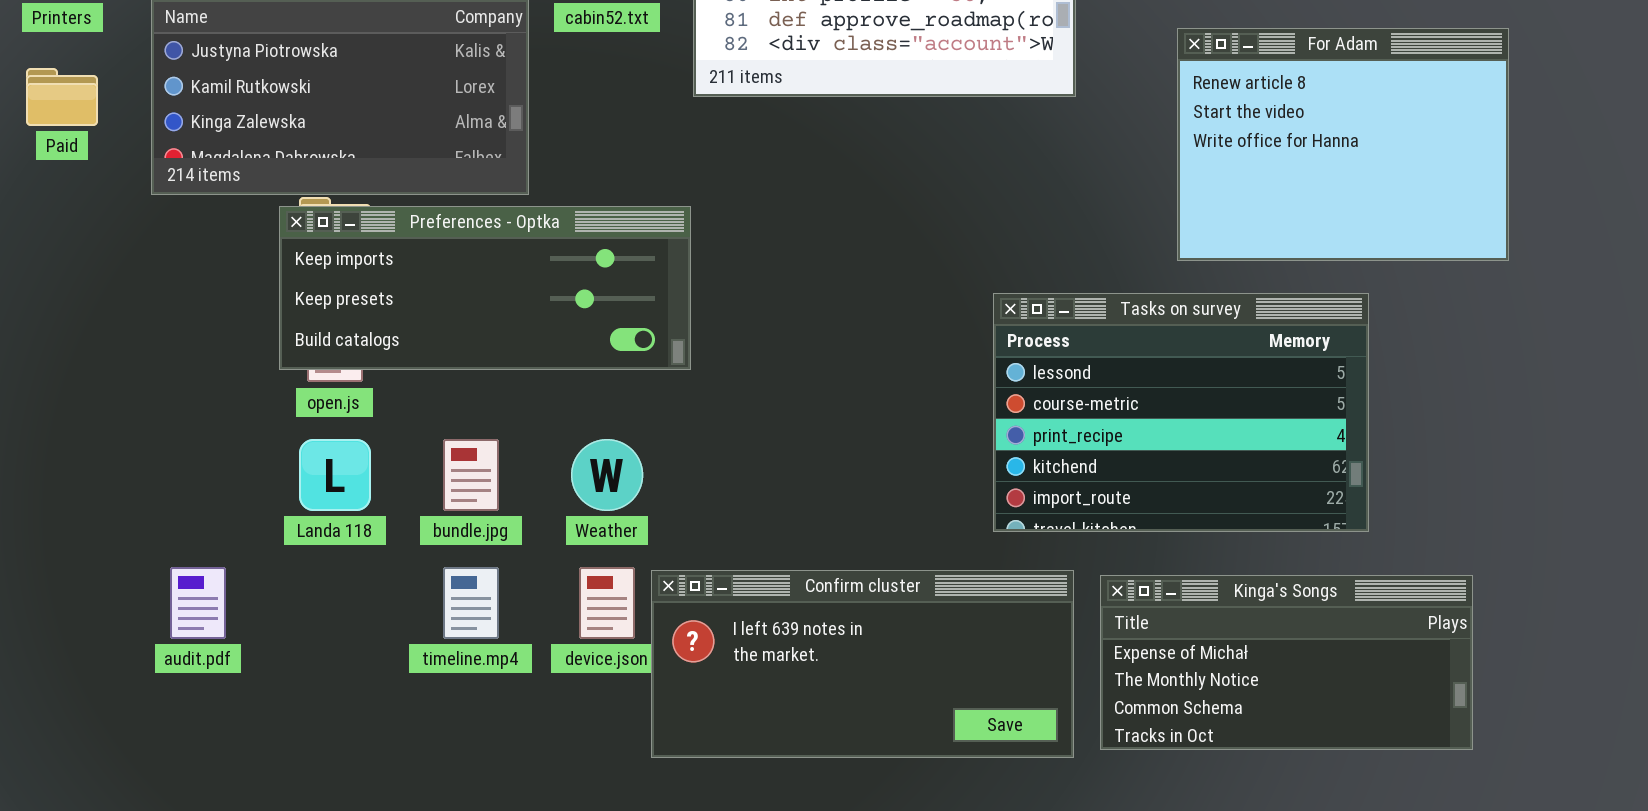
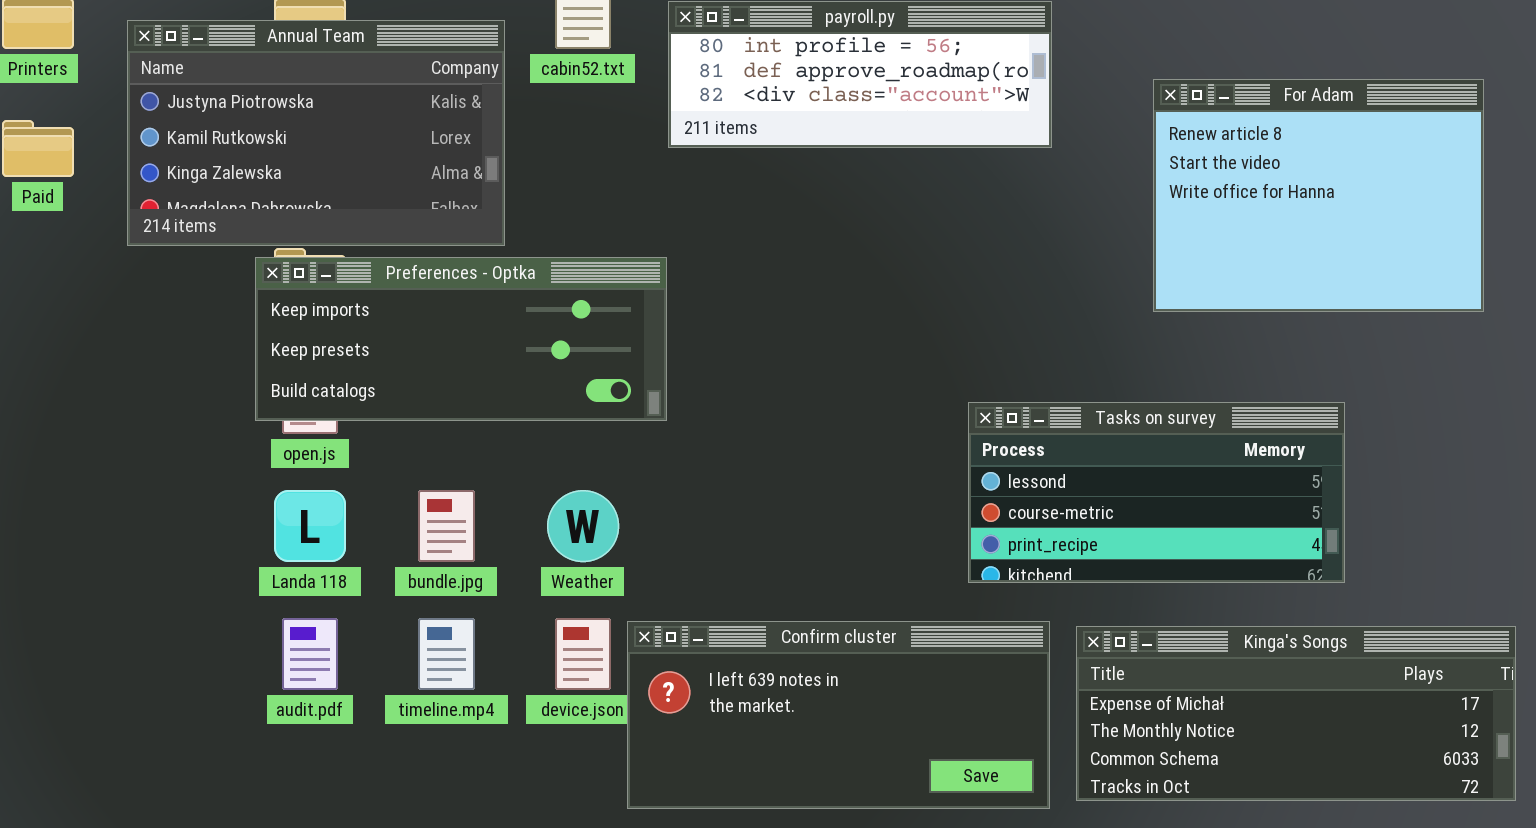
Tasks on survey: [993,293,1369,532] -> [968,402,1345,583], resized
audit.pdf: [170,567,226,639] -> [282,618,338,690], moved
Kinga's Songs: [1100,575,1473,750] -> [1076,626,1516,801], resized

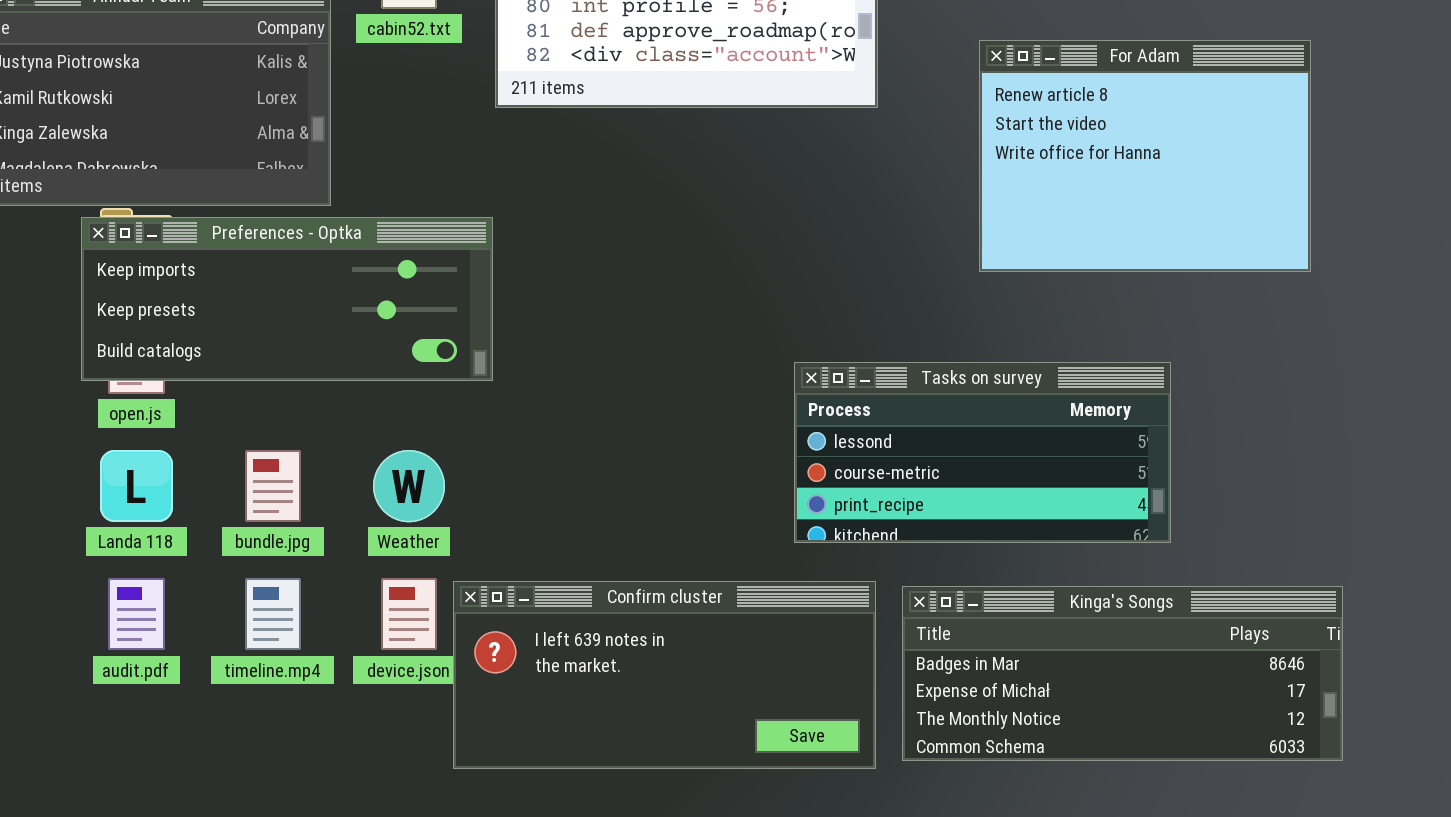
Kinga's Songs: [1076,626,1516,801] -> [902,586,1343,761], scrolled up 1 row

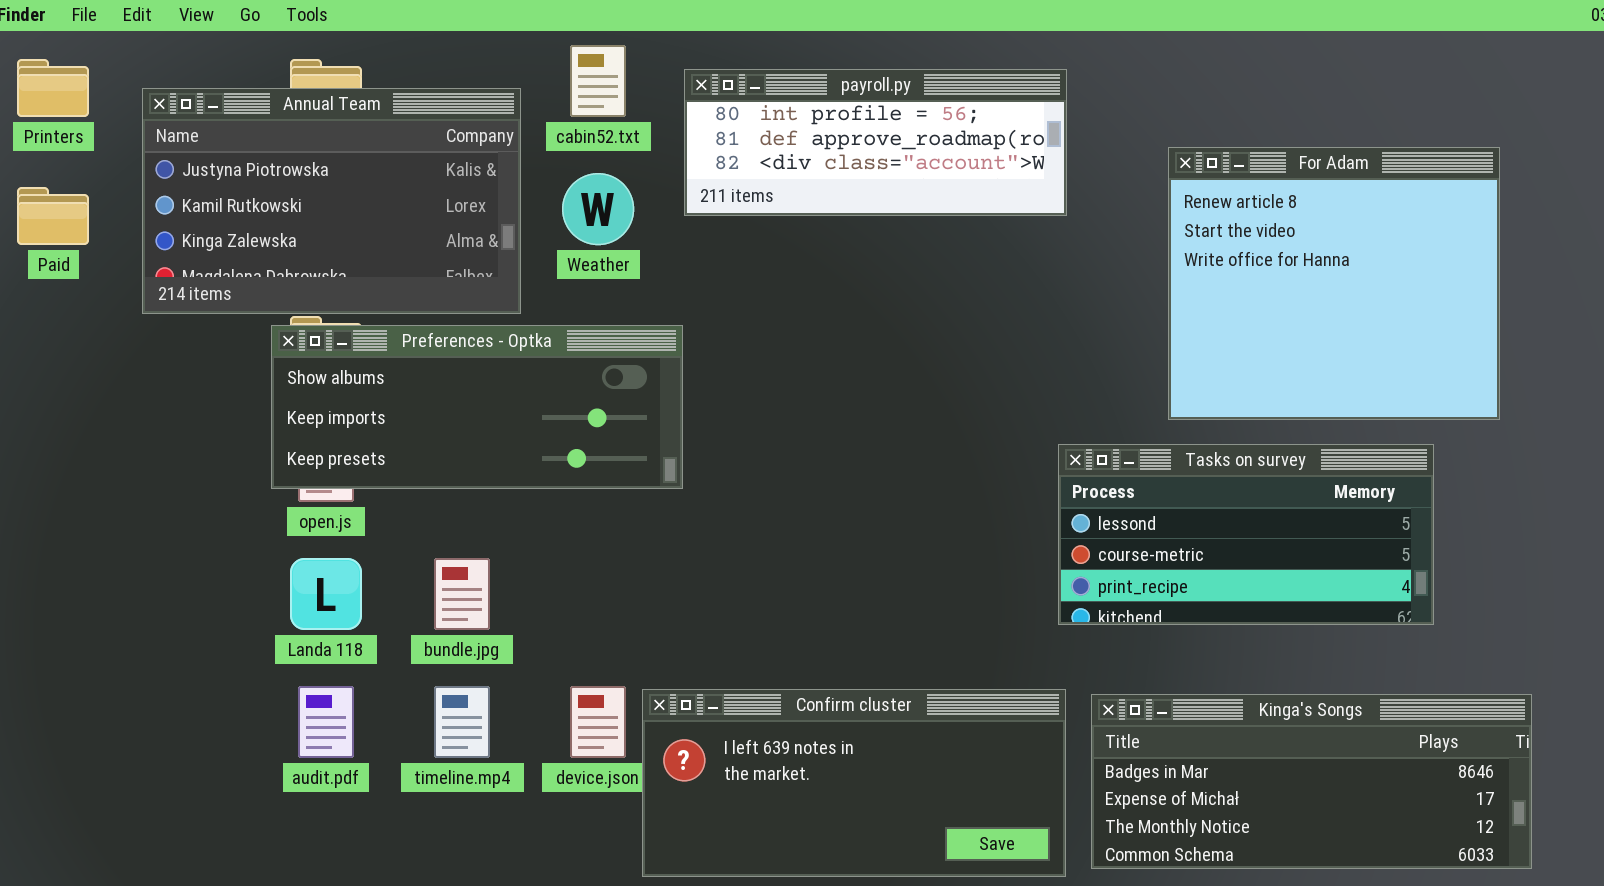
For Adam: [979,40,1311,272] -> [1168,147,1500,420], resized
Preferences - Optka: [81,217,493,381] -> [271,325,683,489], scrolled up 1 row
Tasks on survey: [794,362,1171,543] -> [1058,444,1434,625], moved
Weather: [373,450,445,522] -> [562,173,634,245], moved

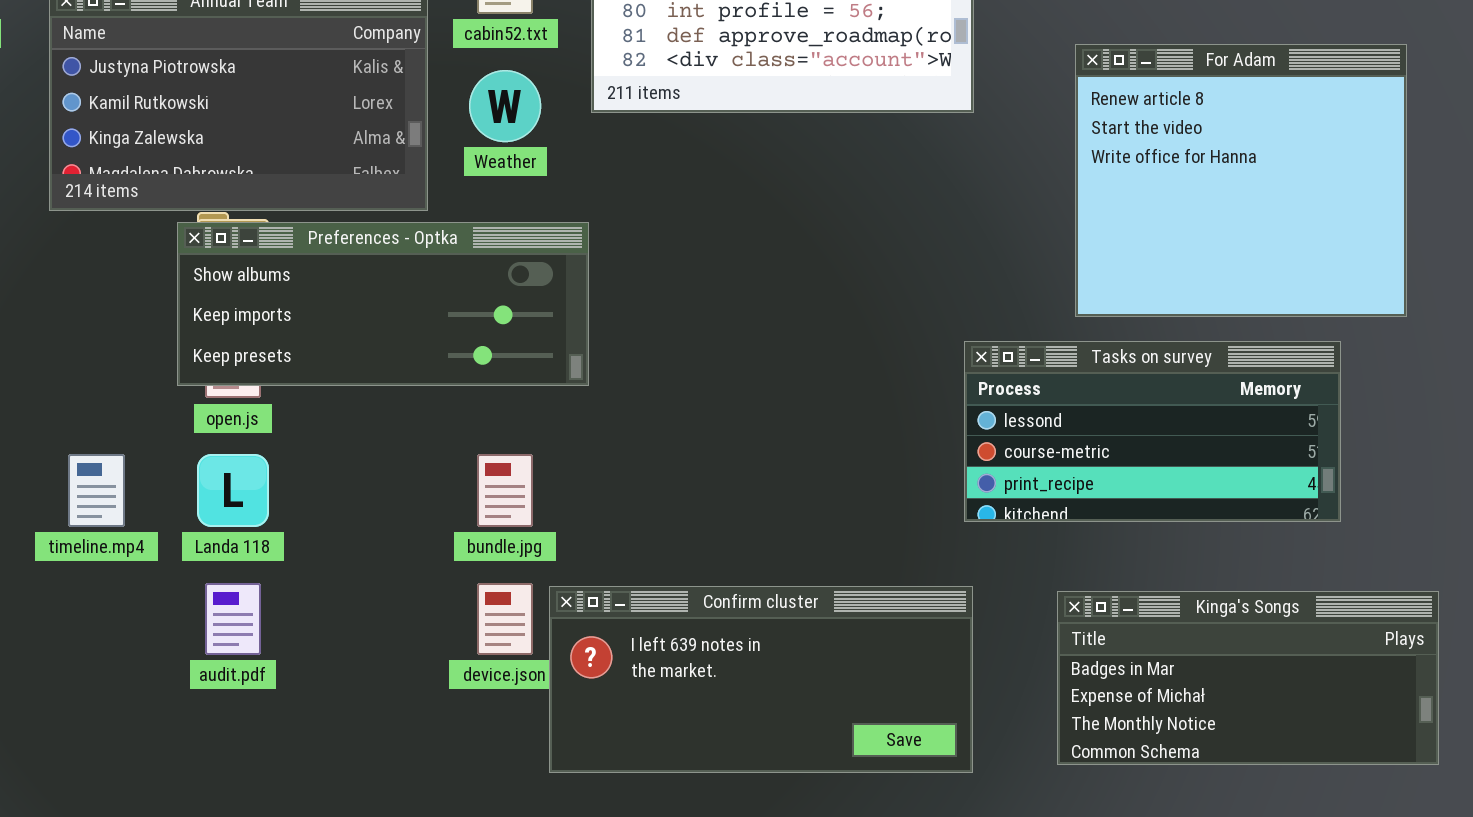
bundle.jpg: [434,558,490,630] -> [477,454,533,527], moved
timeline.mp4: [434,686,490,758] -> [68,454,125,527], moved
Kinga's Songs: [1091,694,1532,869] -> [1057,591,1439,765], resized

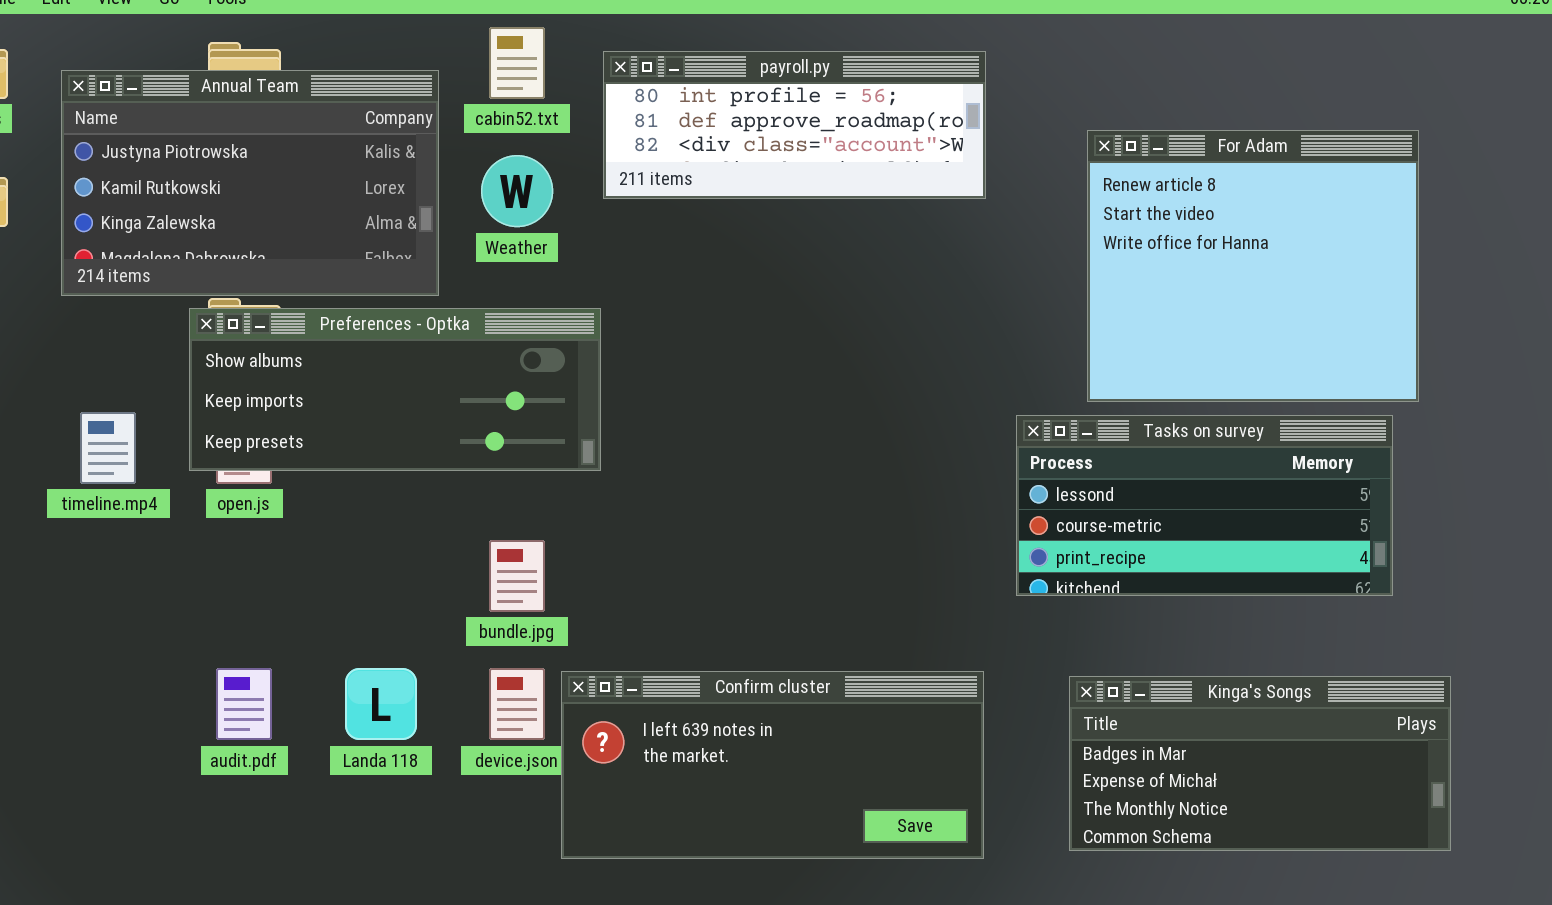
Tasks on survey: [964,341,1341,522] -> [1016,415,1393,596], moved
timeline.mp4: [68,454,125,527] -> [80,412,136,484], moved
Landa 118: [197,454,269,527] -> [345,668,417,740], moved

